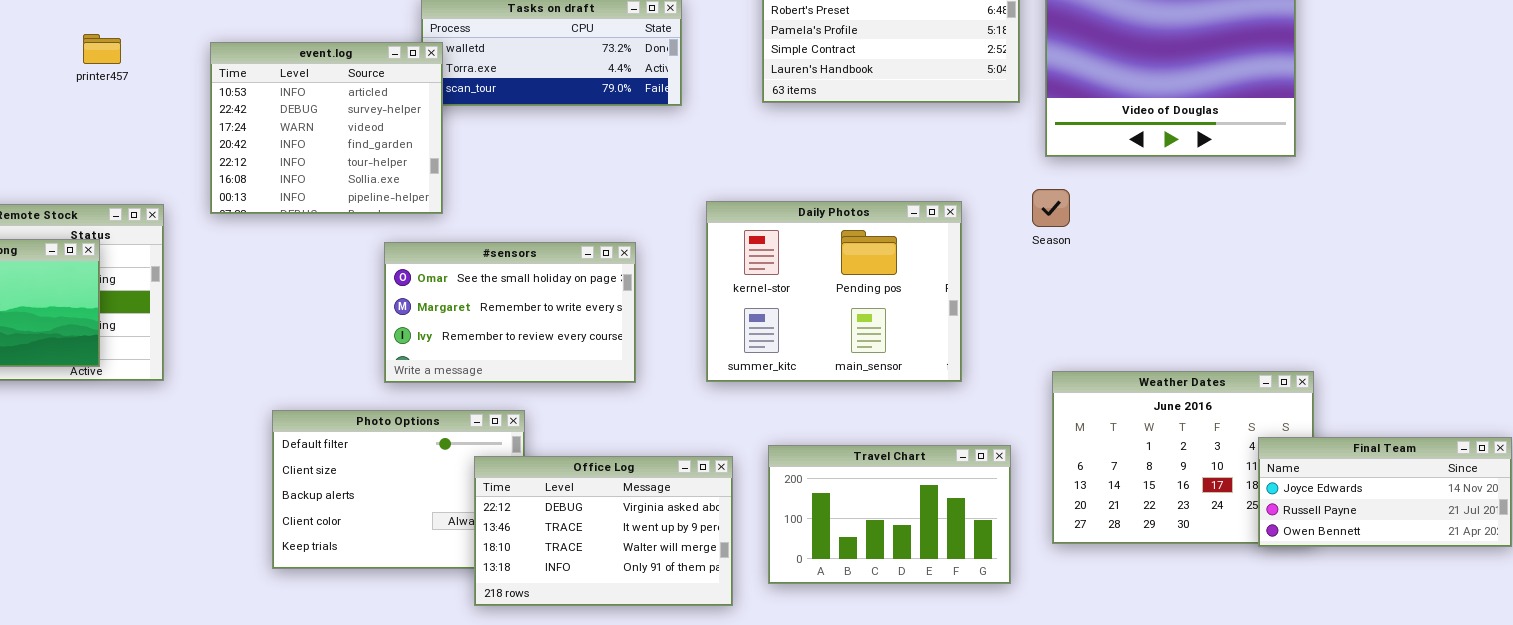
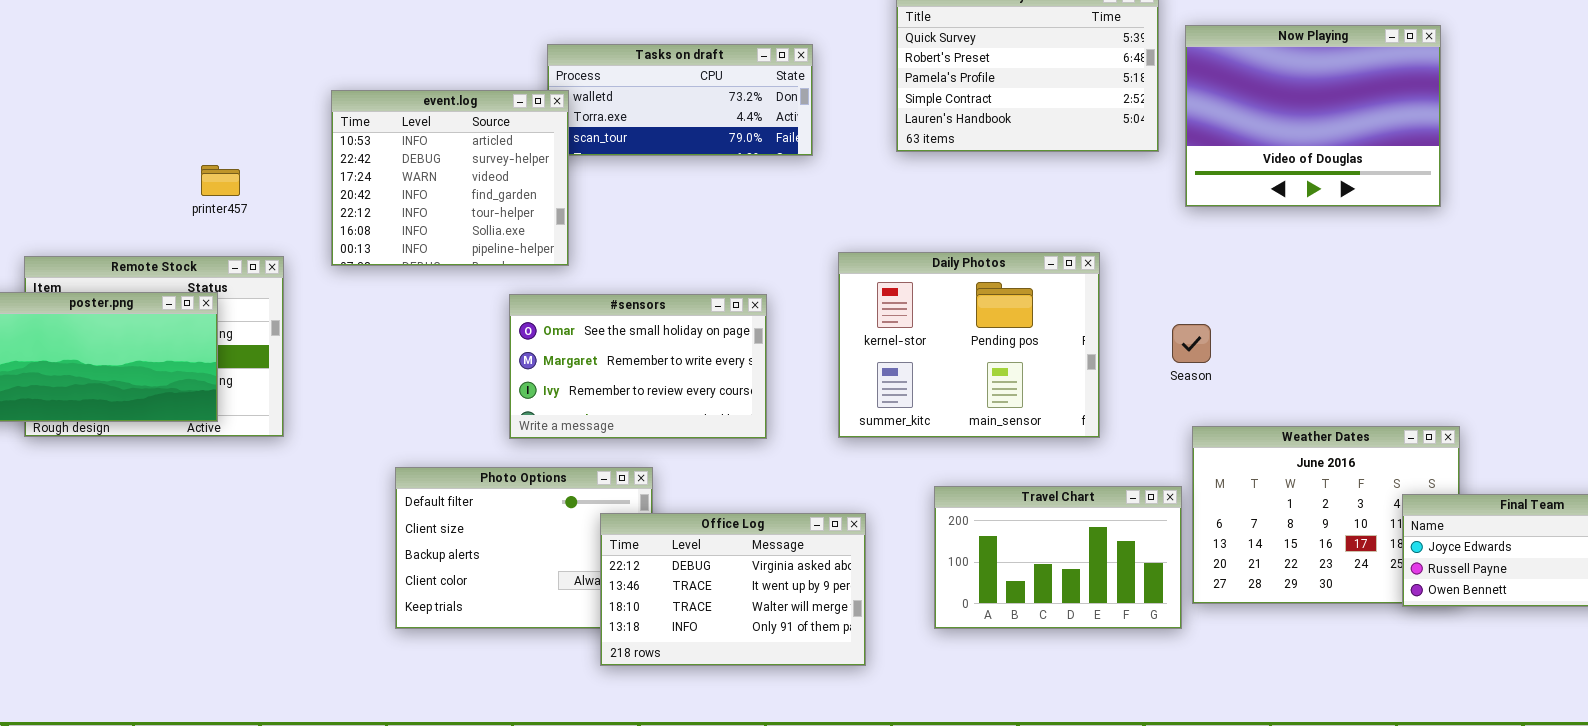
printer457: [83,34,121,64] -> [201,165,240,196], moved
Season: [1032,189,1070,227] -> [1172,324,1211,363], moved
Travel Chart: [768,445,1011,584] -> [934,486,1182,629], moved

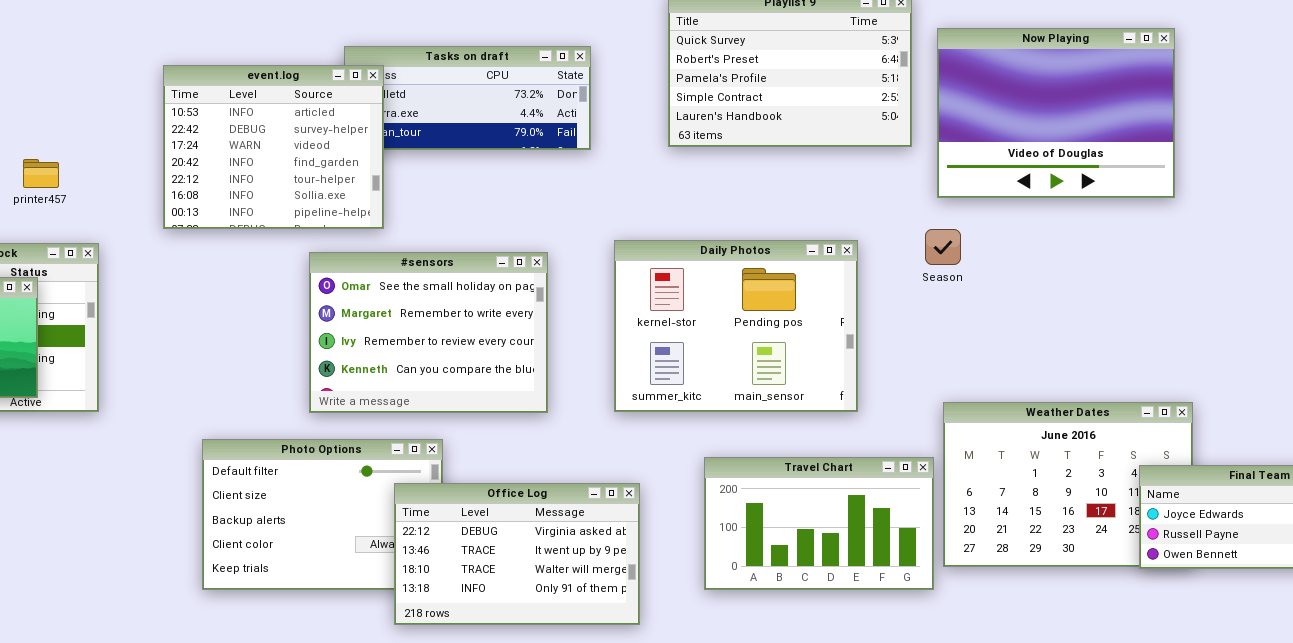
event.log: [331,90,569,266] -> [163,65,384,229], moved
#sensors: [509,294,767,439] -> [309,252,548,413], resized
Season: [1172,324,1211,363] -> [925,229,961,265], moved

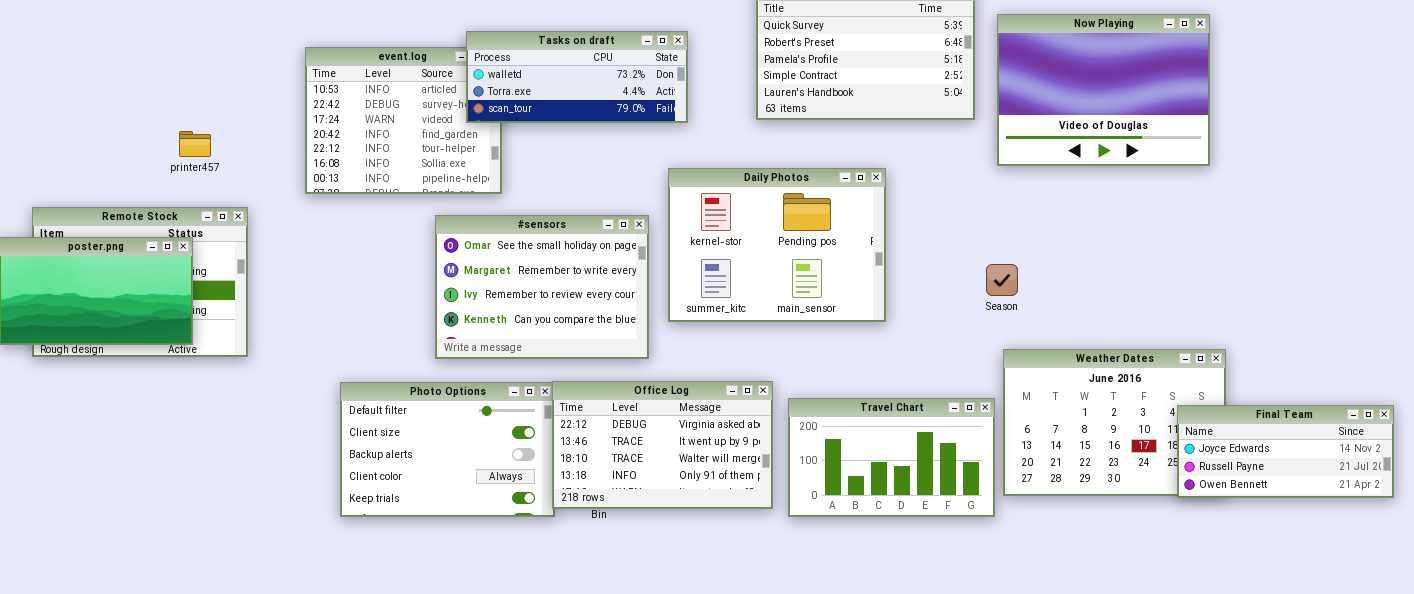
Tasks on draft: [344,46,591,150] -> [466,31,688,123], raised
Season: [925,229,961,265] -> [986,264,1018,296], moved
Daily Photos: [614,240,858,412] -> [668,168,886,322], moved
Office Log: [394,483,640,625] -> [552,381,773,509], moved

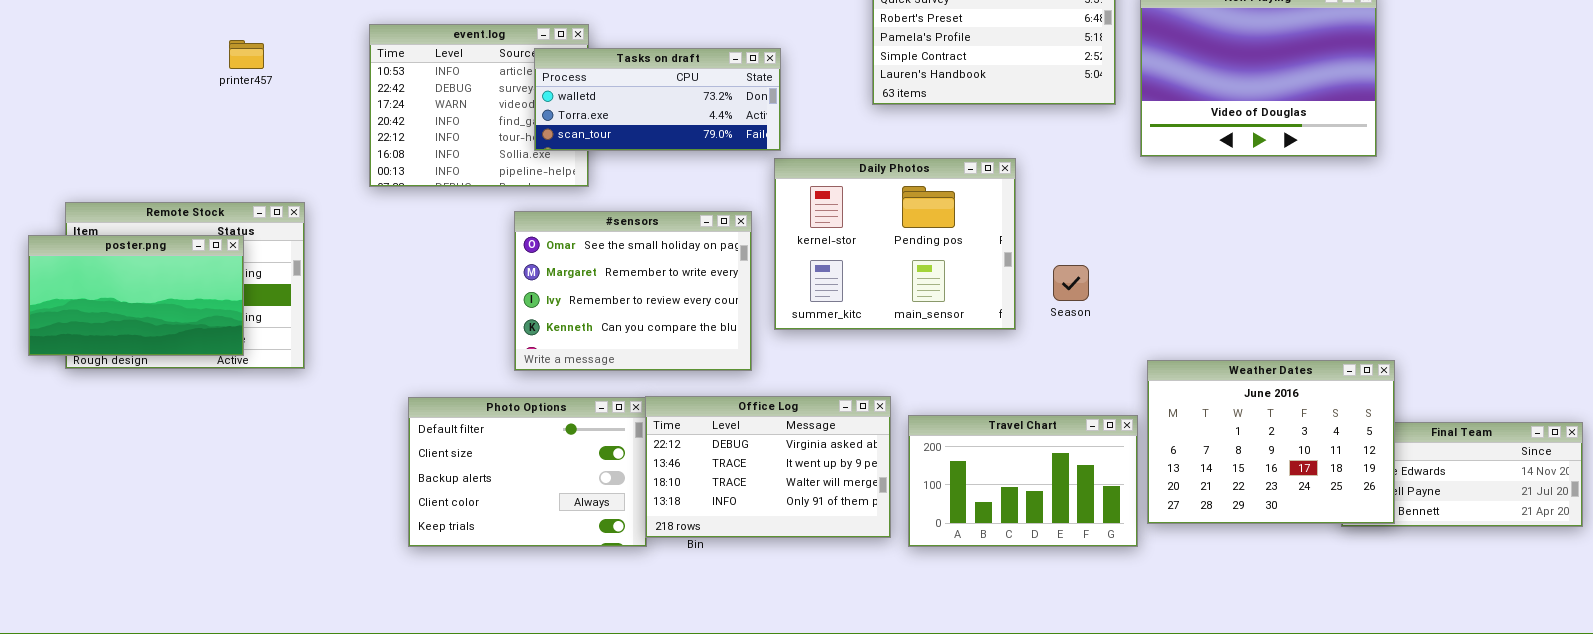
Tasks on draft: [466,31,688,123] -> [534,48,781,151], moved
printer457: [179,131,211,157] -> [229,40,264,69], moved
Season: [986,264,1018,296] -> [1053,265,1089,301], moved
Weather Dates: [1003,349,1226,496] -> [1147,360,1395,524], raised

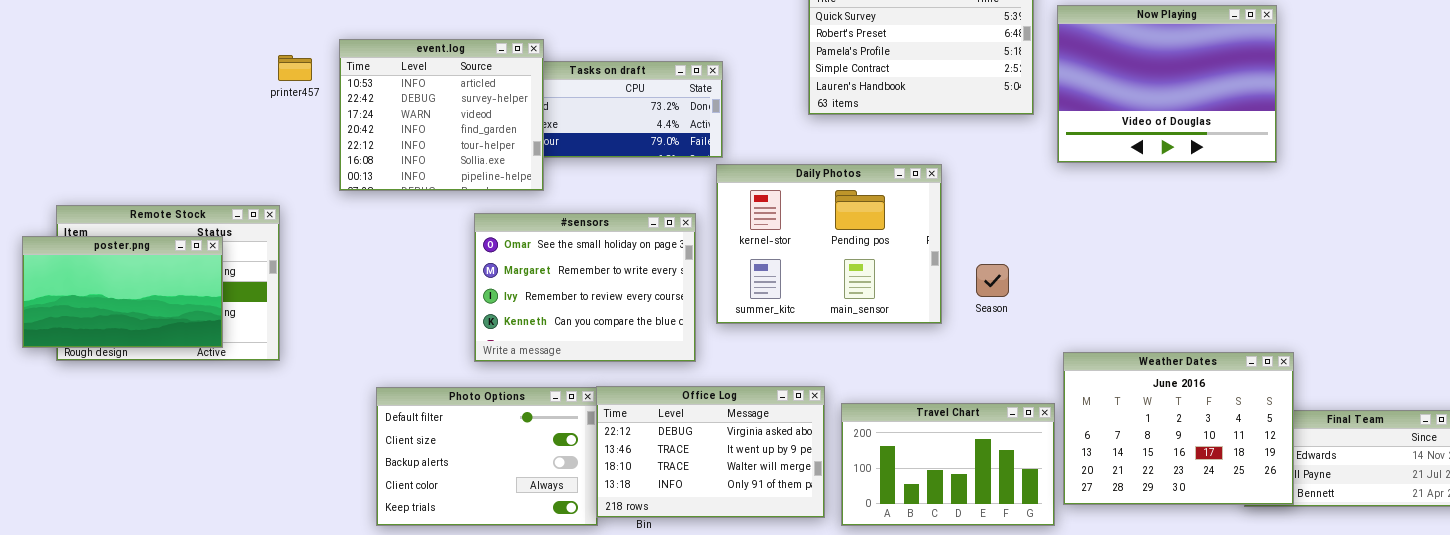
event.log: [369,24,589,187] -> [339,39,544,191], raised
printer457: [229,40,264,69] -> [278,55,312,81], moved

